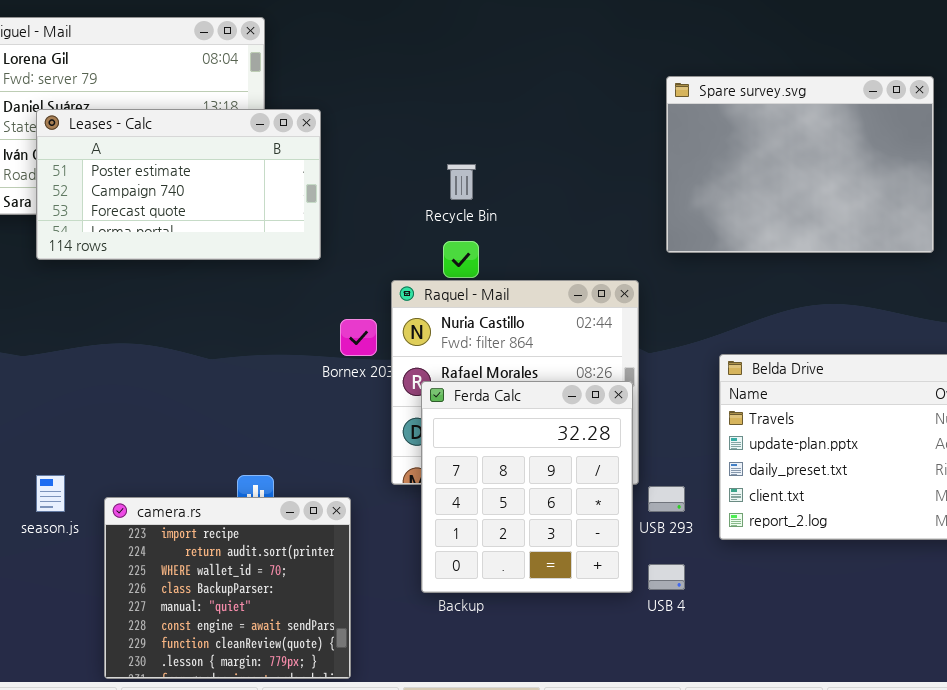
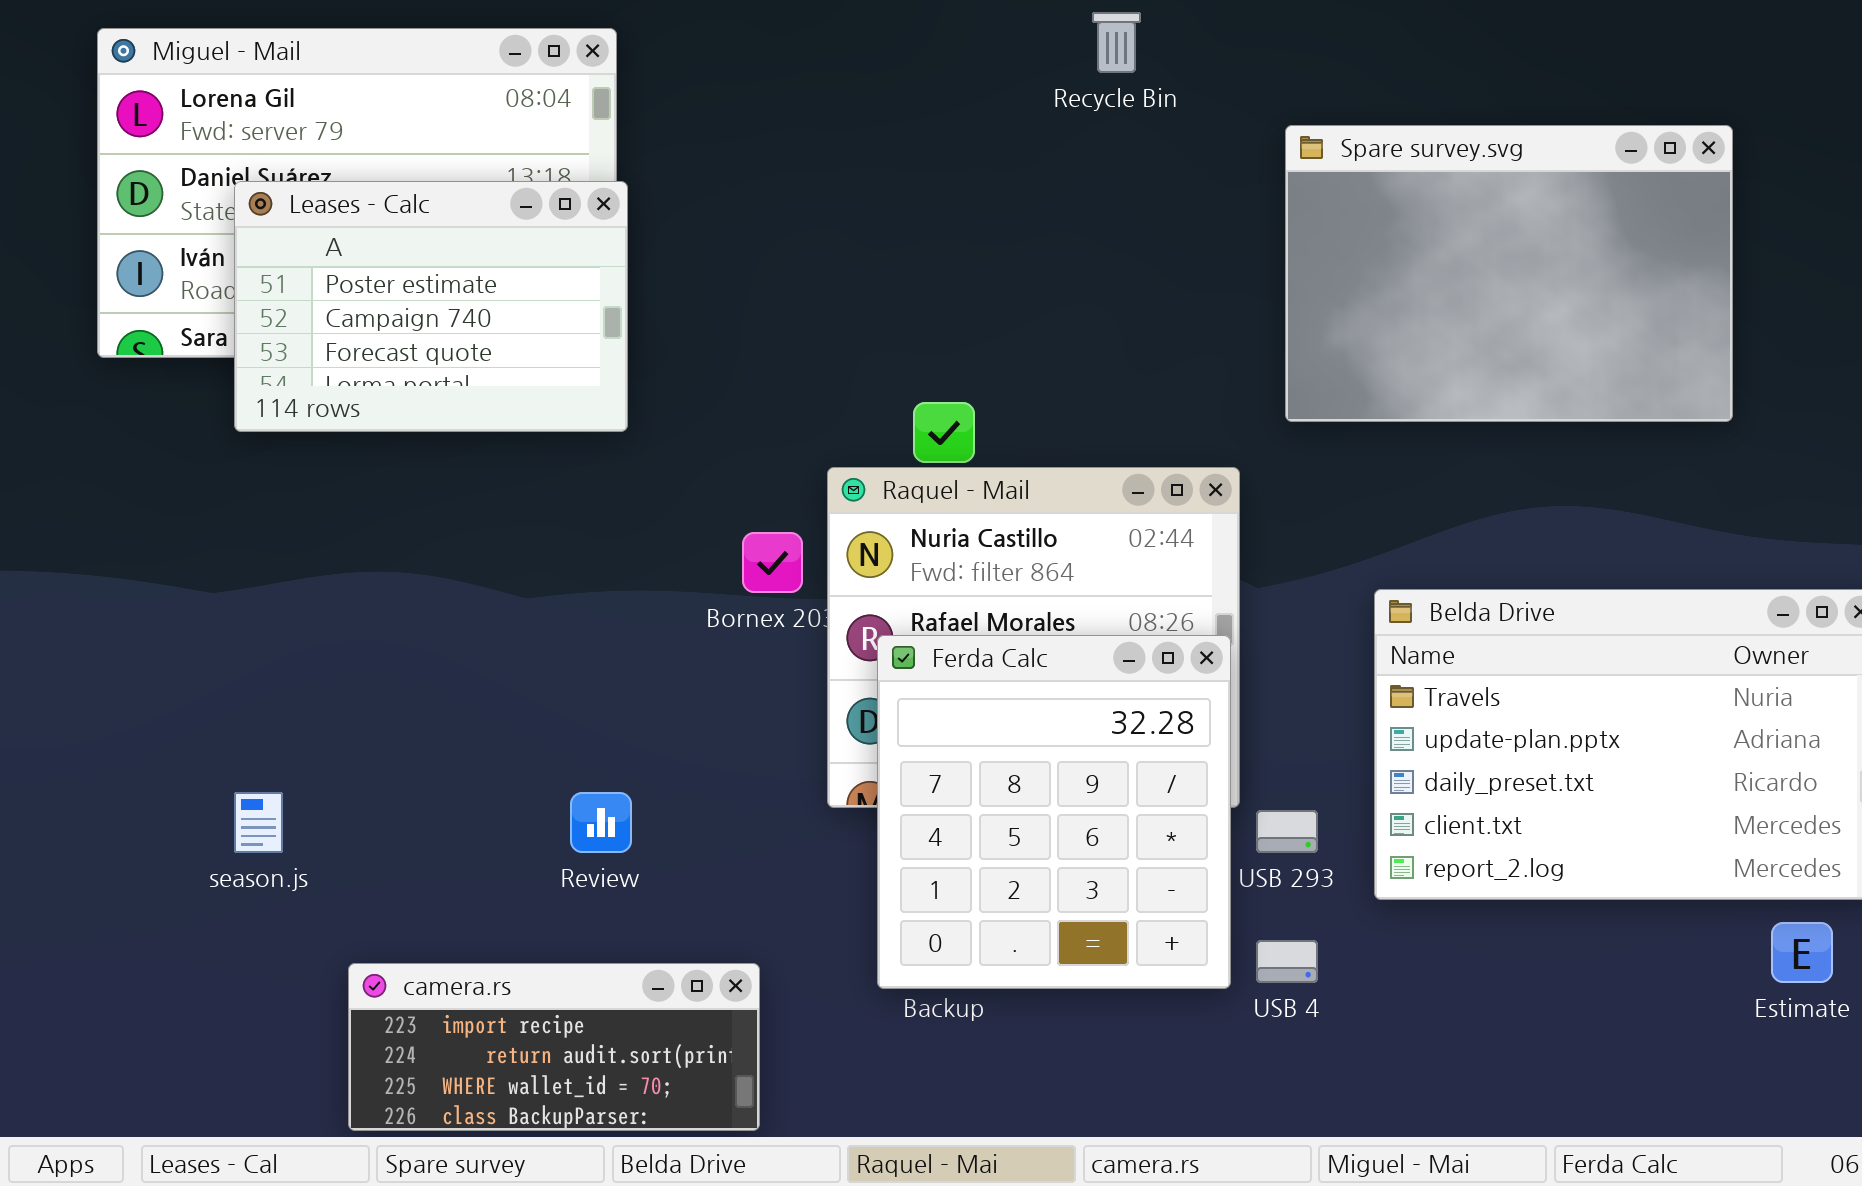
Leases - Calc: [36,109,321,260] -> [234,181,628,432], resized
Recycle Bin: [447,164,476,200] -> [1092,12,1141,73], moved
camera.rs: [104,497,351,679] -> [348,963,760,1131], resized

